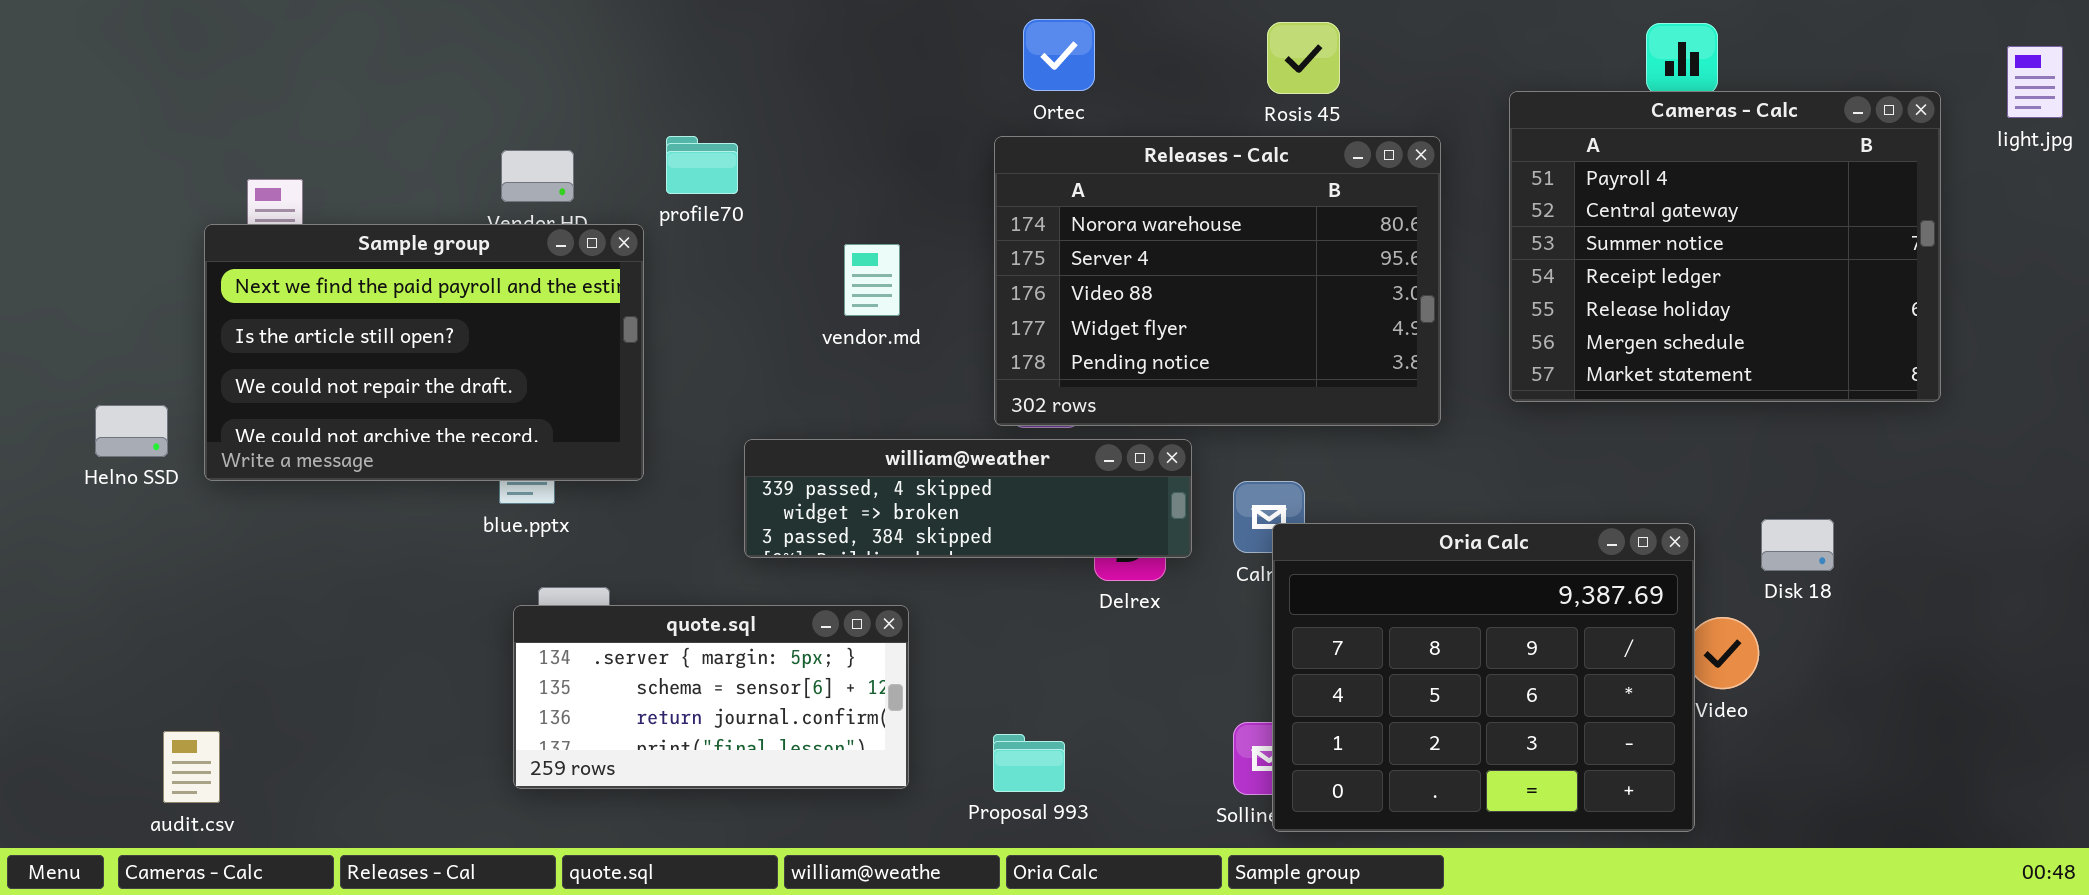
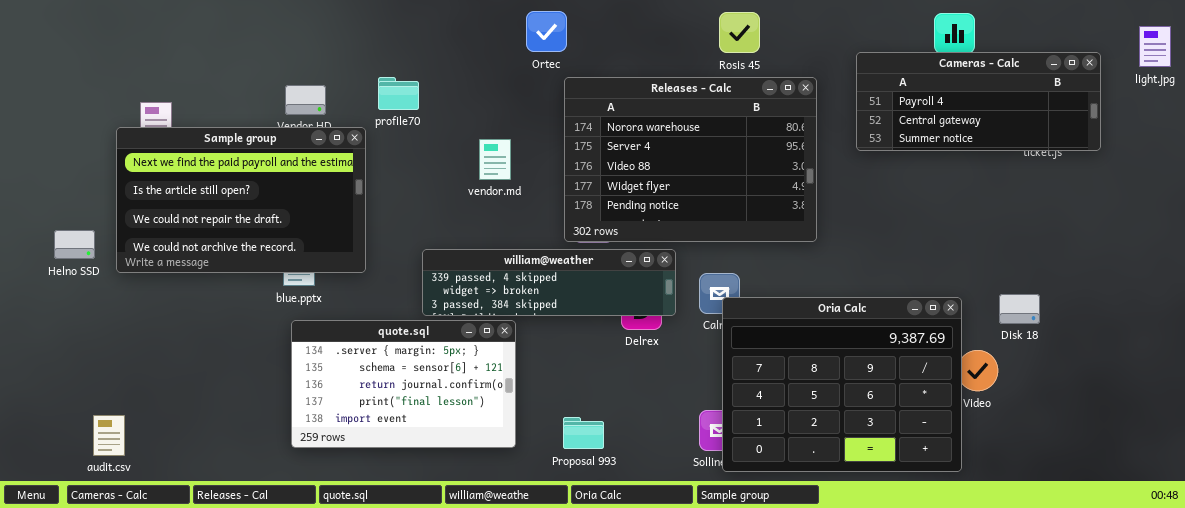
Ortec: [1023,19,1095,91] -> [526,11,567,52], moved
Cameras - Calc: [1509,91,1941,402] -> [856,52,1101,151], resized
quote.sql: [513,605,909,789] -> [291,320,516,448], resized

